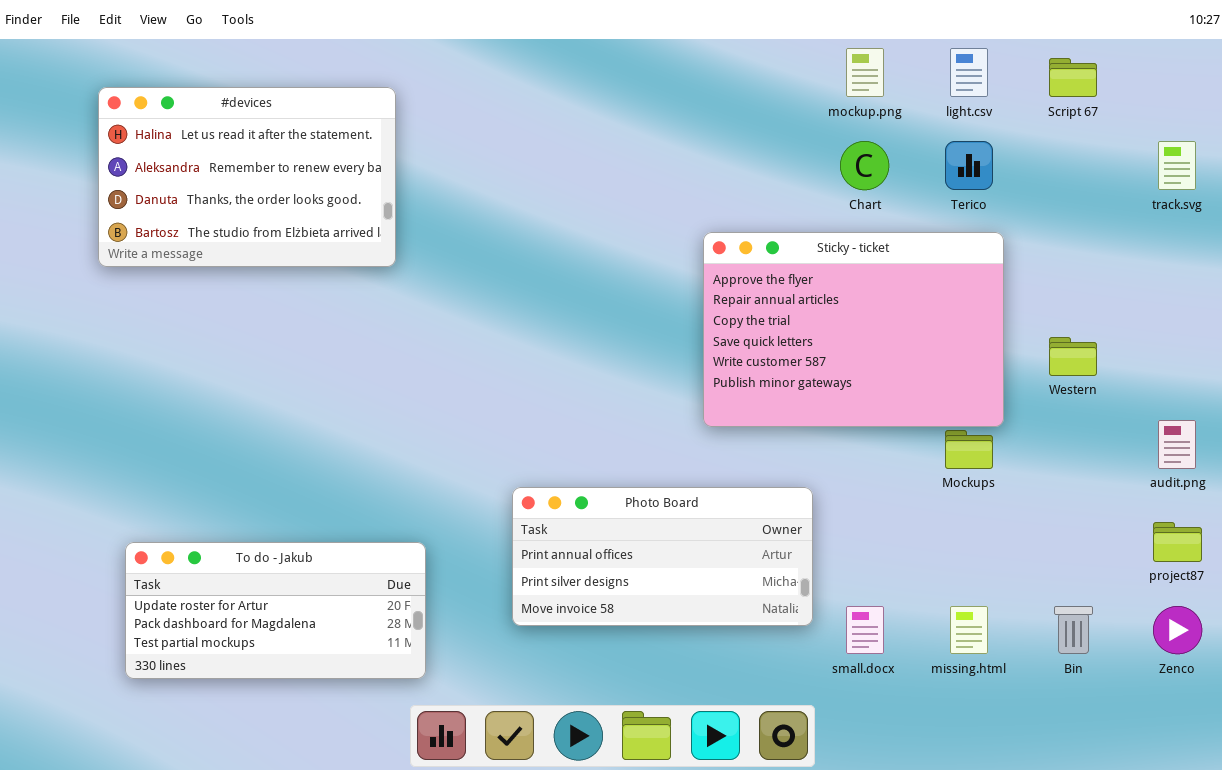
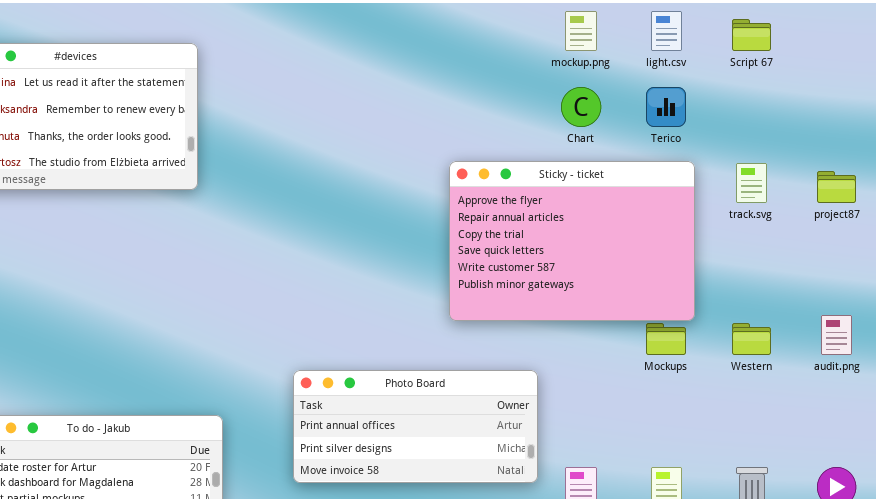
track.svg: [1158,141,1196,190] -> [736,163,767,203], moved
Western: [1049,337,1097,376] -> [732,323,771,355], moved
project87: [1153,522,1202,562] -> [817,171,856,203], moved

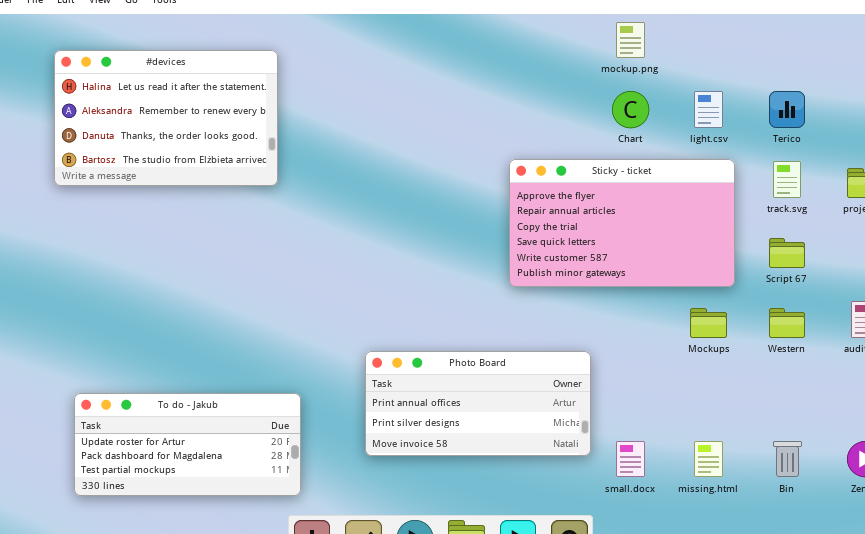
light.csv: [651,11,682,51] -> [694,91,723,128], moved
Script 67: [732,19,771,51] -> [769,238,805,268], moved
Terico: [646,87,686,127] -> [769,91,805,128], moved
Sticky - ticket: [449,161,695,321] -> [509,159,735,287], resized

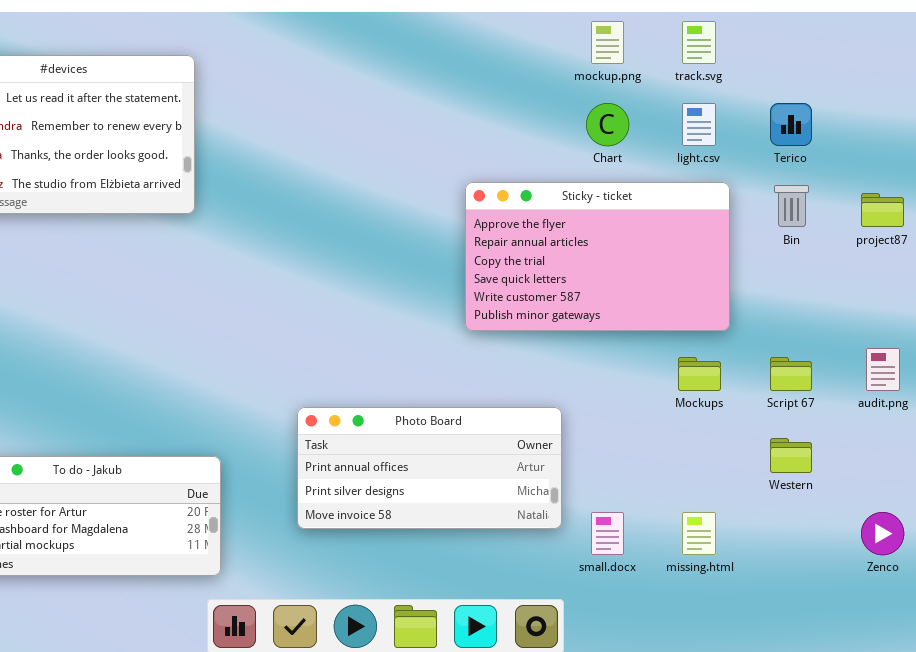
track.svg: [773,161,801,198] -> [682,21,716,64], moved
Script 67: [769,238,805,268] -> [770,357,812,391], moved
Western: [769,308,805,338] -> [770,438,812,473], moved
Bin: [773,441,802,477] -> [774,185,809,227], moved

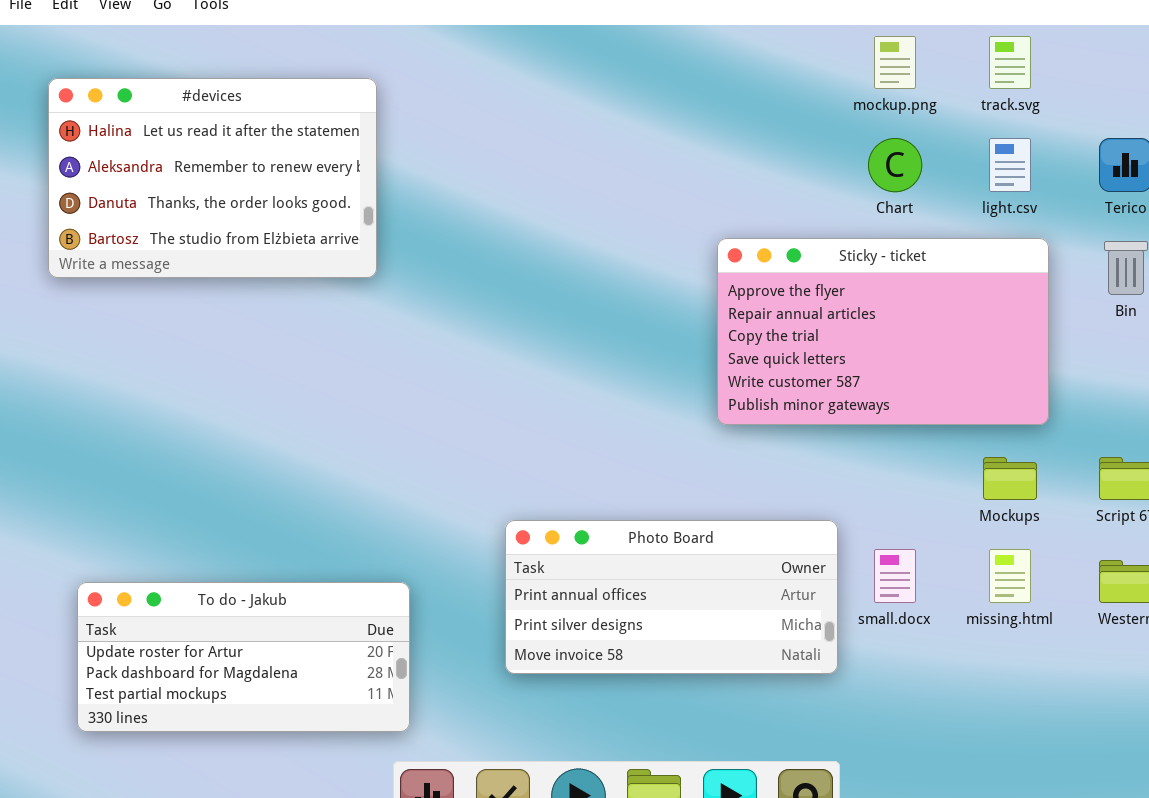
small.docx: [591,512,624,555] -> [874,549,916,603], moved
missing.html: [682,512,716,555] -> [989,549,1031,603], moved

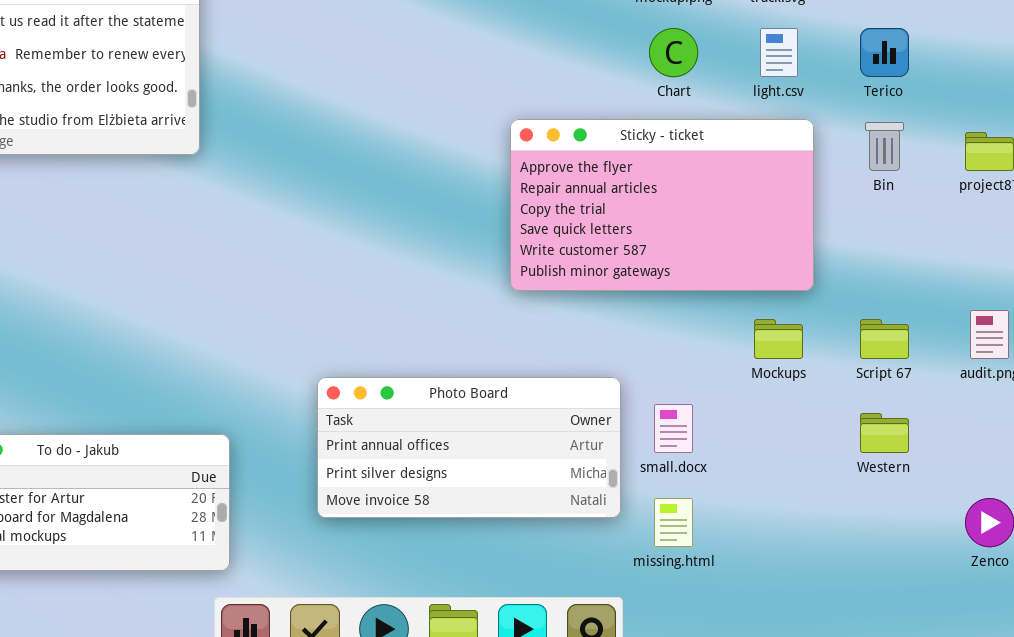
missing.html: [989,549,1031,603] -> [654,498,693,547], moved

